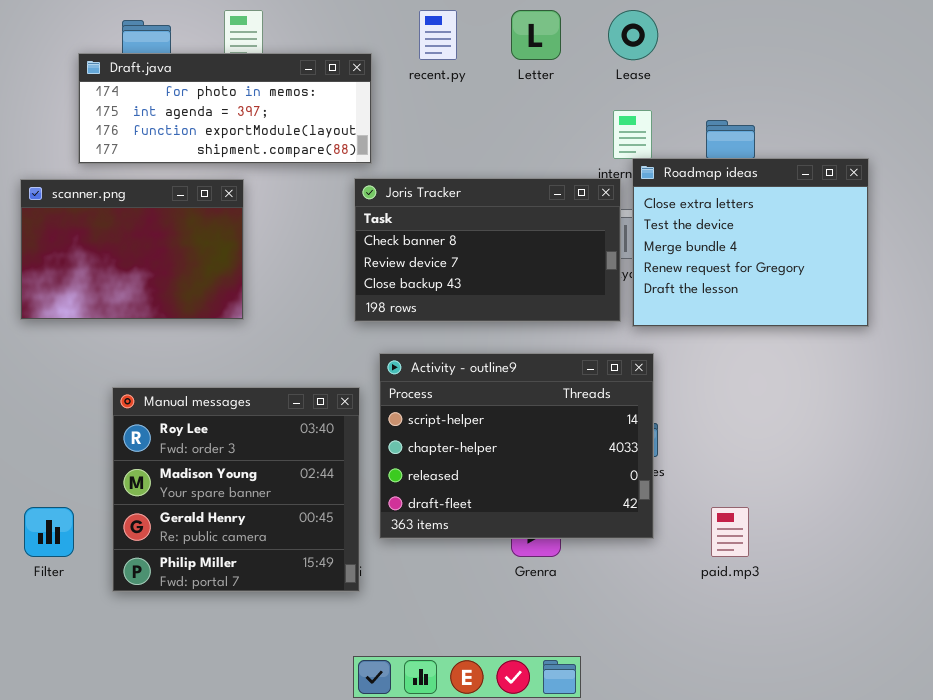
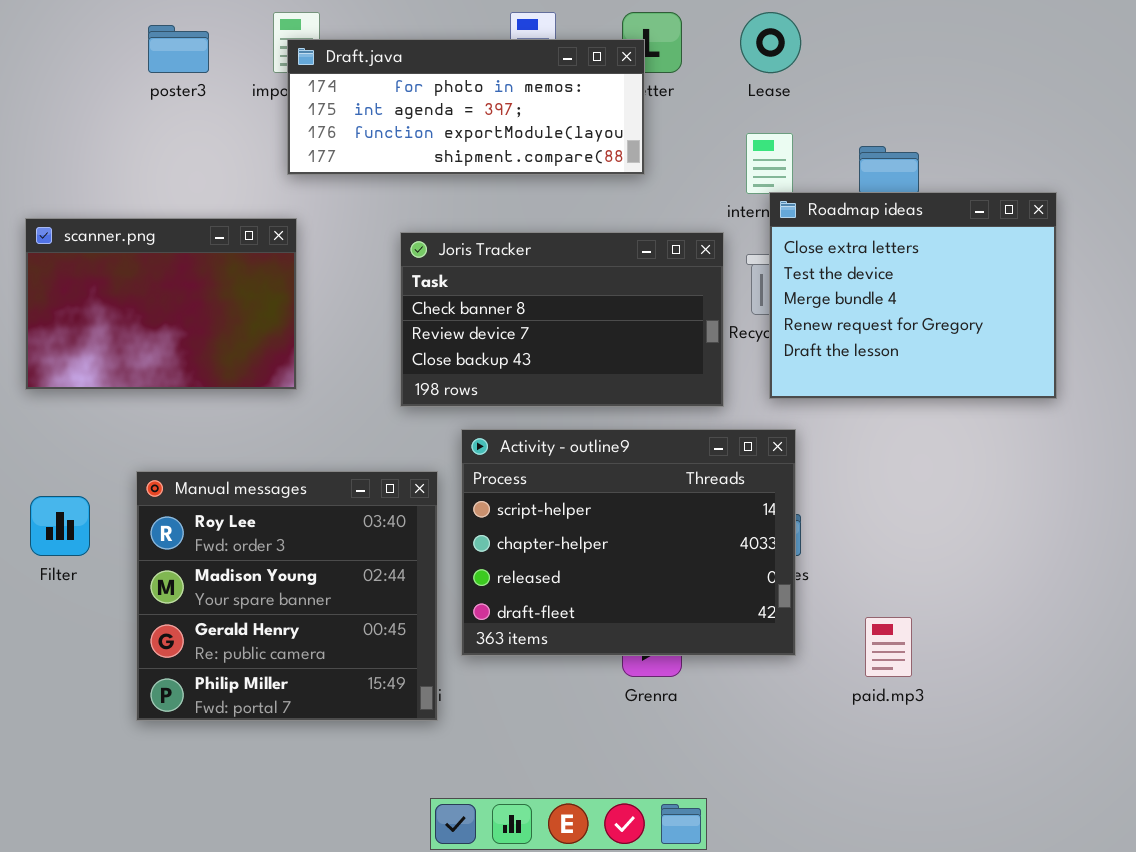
Draft.java: [78,53,372,164] -> [287,39,645,175], moved
Joris Tracker: [354,178,621,322] -> [400,232,724,407], moved
Filter: [24,507,74,557] -> [30,496,90,556], moved

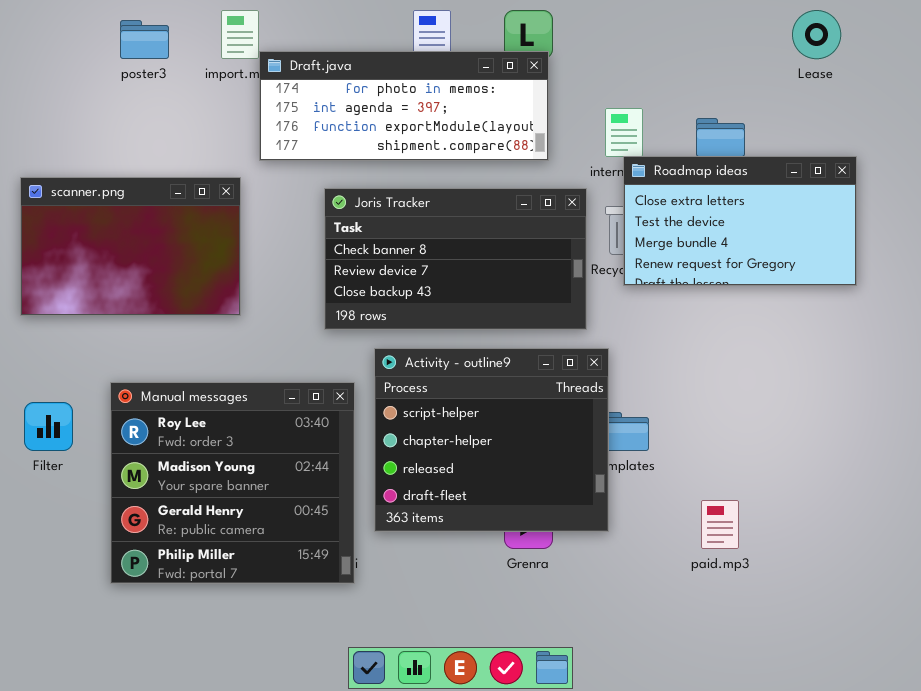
Lease: [740,12,801,73] -> [792,10,841,59], moved
Draft.java: [287,39,645,175] -> [259,51,549,161], moved
Roadmap ideas: [769,192,1057,399] -> [623,156,857,286], resized
Activity - outline9: [461,429,796,656] -> [374,348,609,532], resized

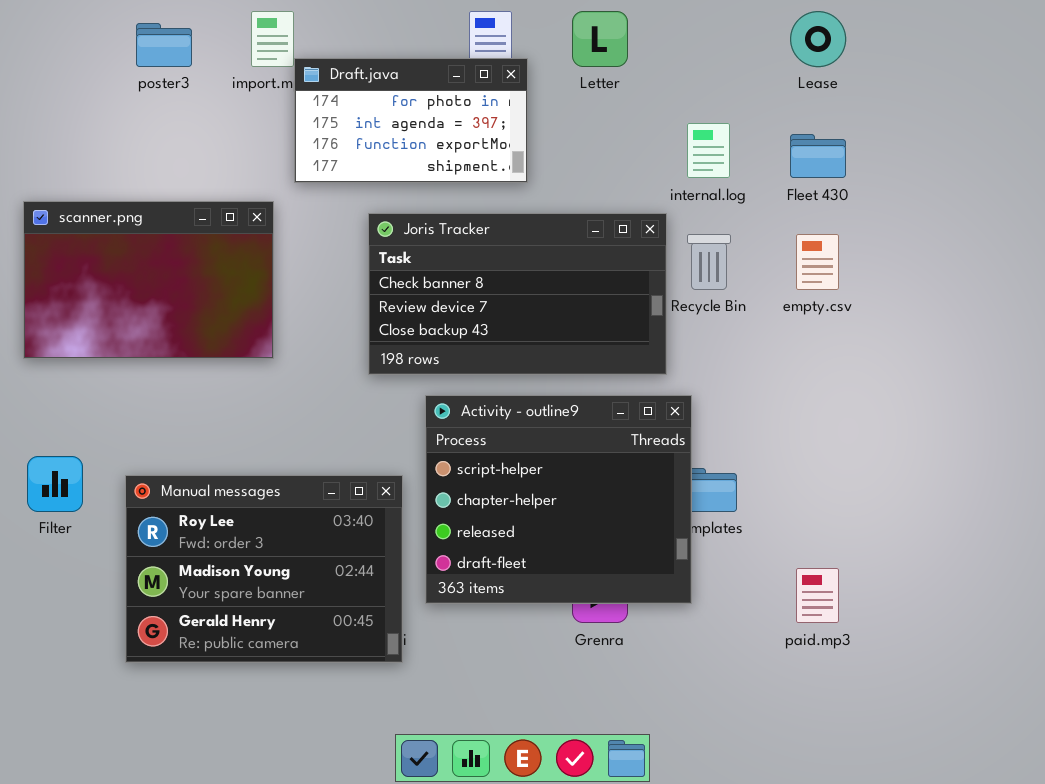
Lease: [792,10,841,59] -> [790,11,846,67], moved
Draft.java: [259,51,549,161] -> [294,58,528,183], resized
Roadmap ideas: [623,156,857,286] -> none, closed
Manual messages: [110,382,355,584] -> [125,475,403,663], resized

